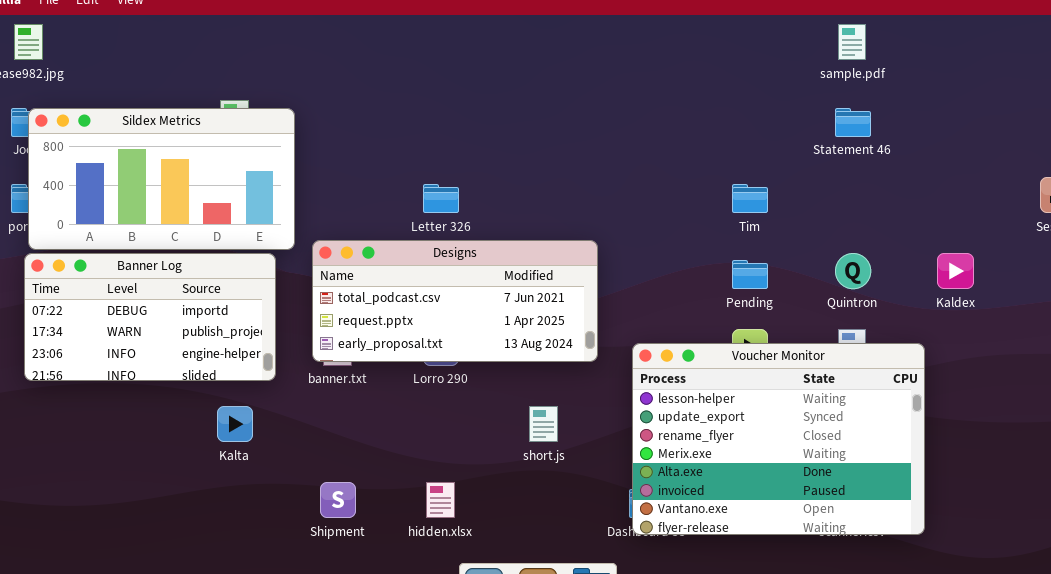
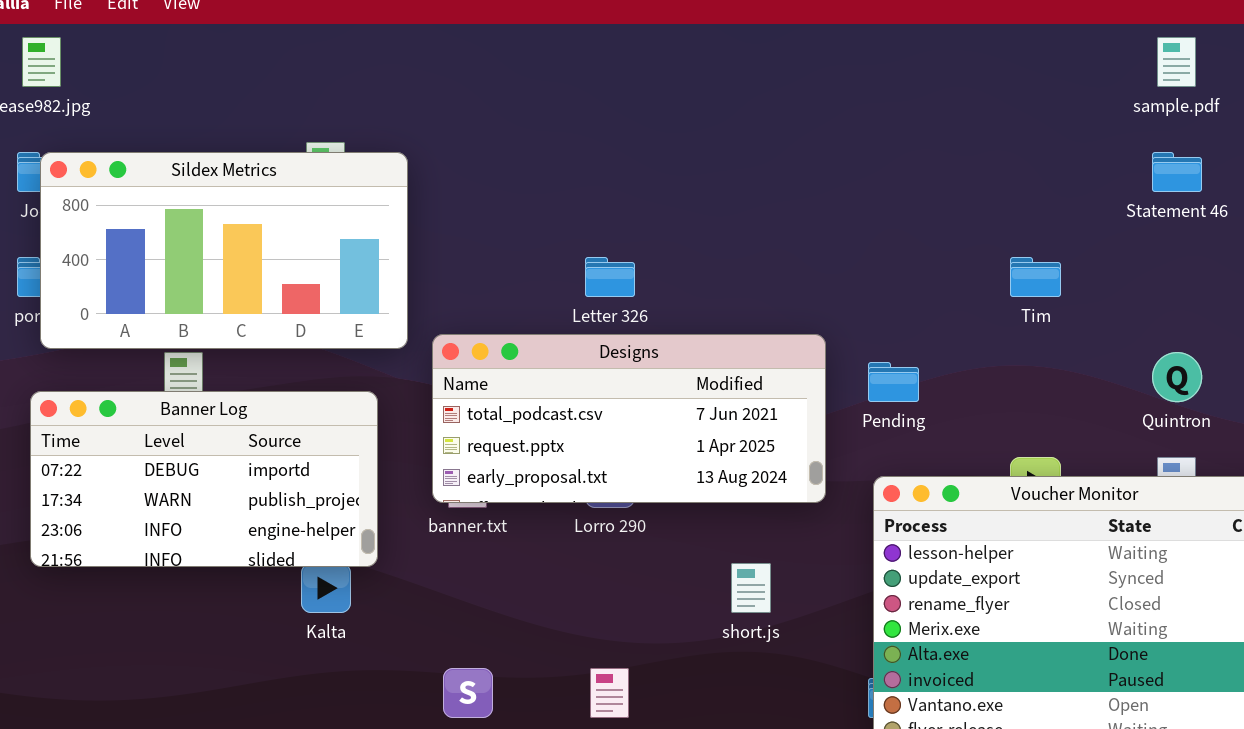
Banner Log: [24,253,276,381] -> [30,391,378,567], moved
Pending: [732,260,768,289] -> [868,362,919,402], moved

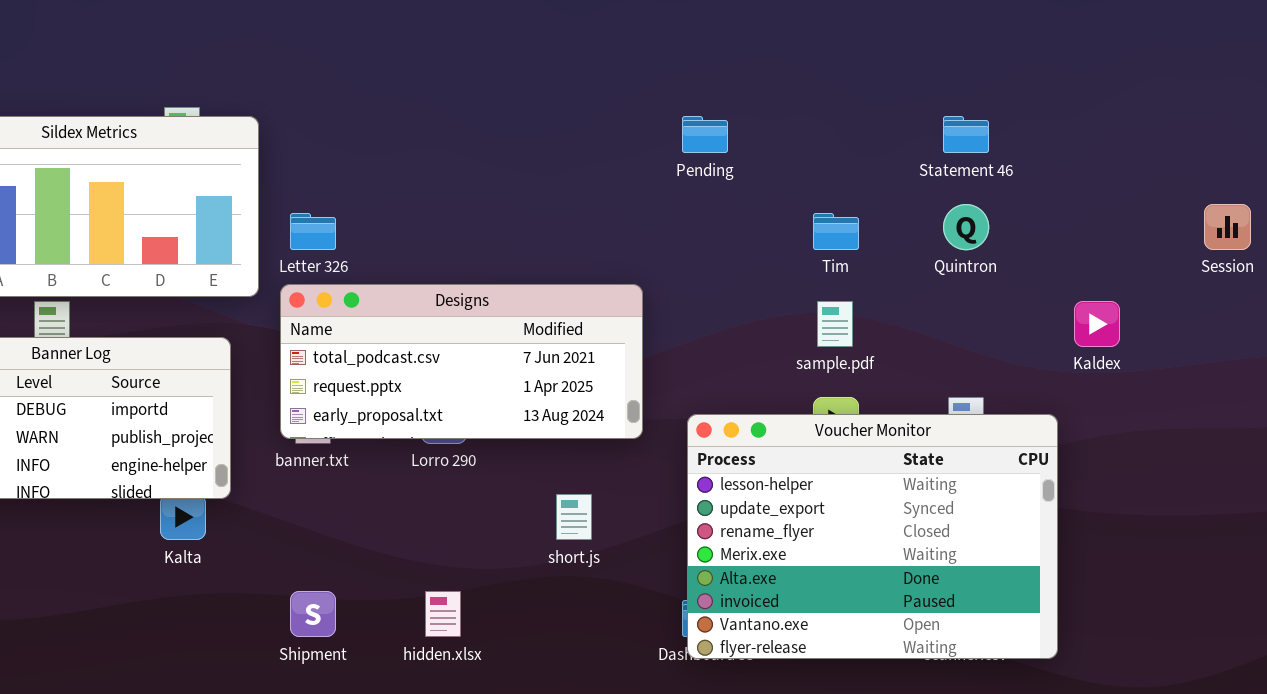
sample.pdf: [1157,37,1196,87] -> [817,301,853,347], moved
Letter 326: [585,257,635,297] -> [290,213,336,250], moved
Quintron: [1152,352,1202,402] -> [943,204,989,250], moved
Pending: [868,362,919,402] -> [682,116,728,153], moved

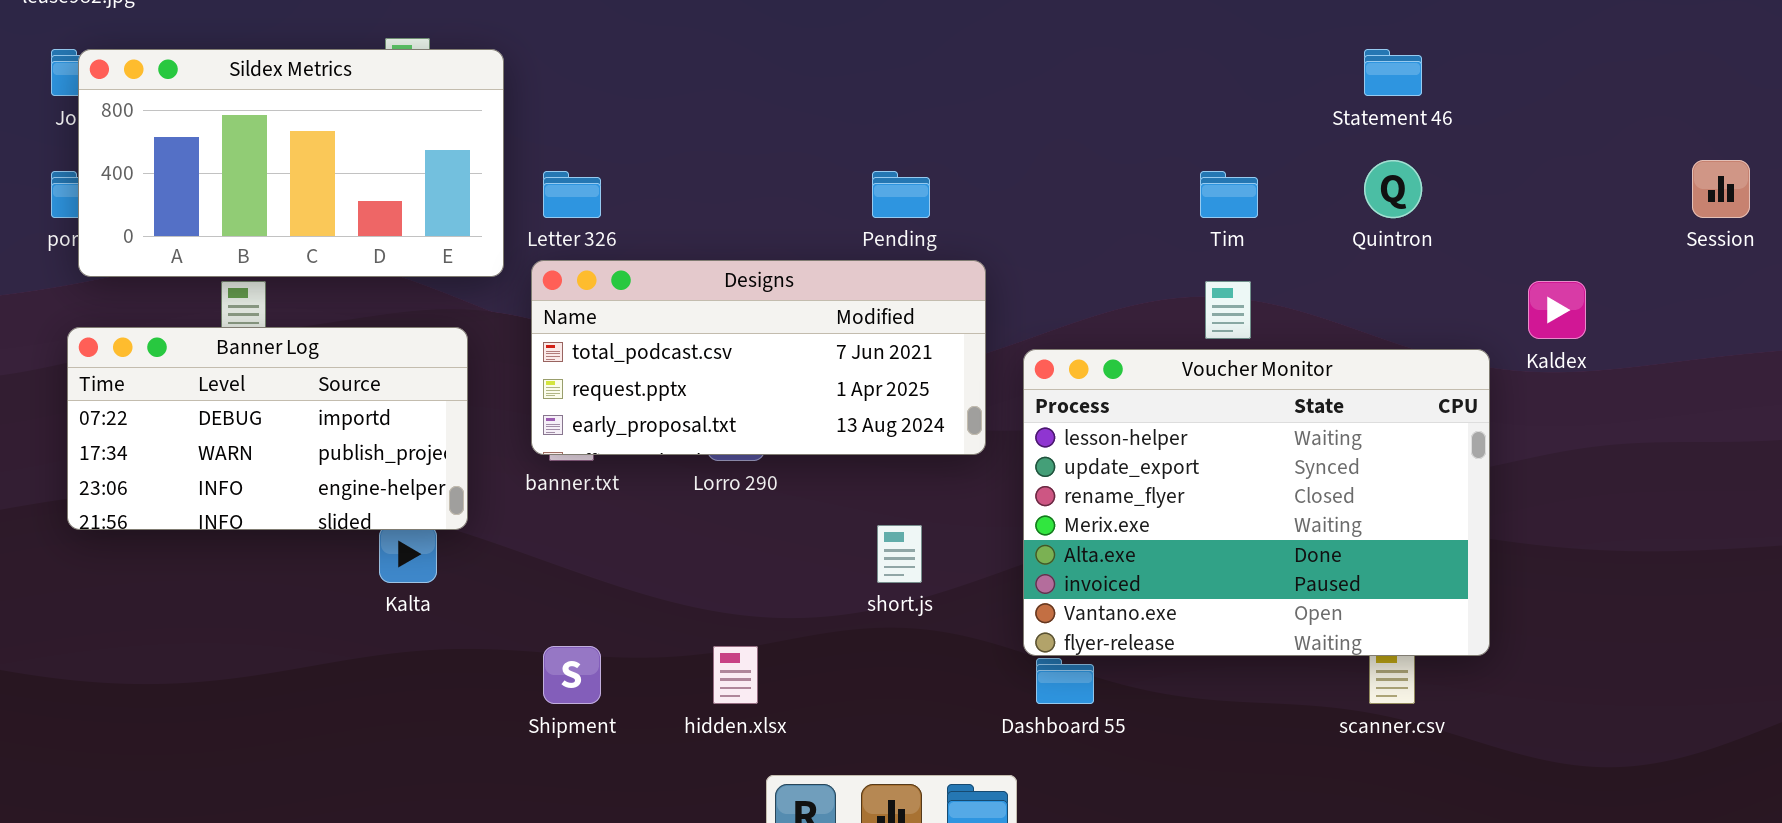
Pending: [682,116,728,153] -> [872,171,930,218], moved
Voucher Monitor: [687,414,1058,659] -> [1023,349,1490,656], moved

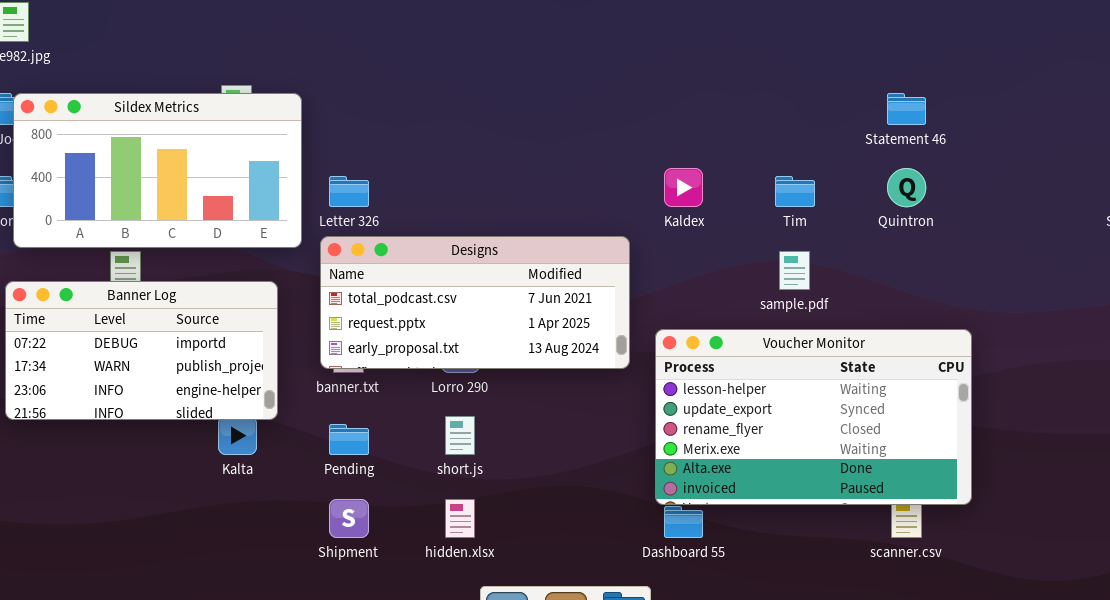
Pending: [872,171,930,218] -> [329,424,369,455], moved
Kaldex: [1528,281,1586,339] -> [664,168,703,207], moved
Voucher Monitor: [1023,349,1490,656] -> [655,329,972,505], resized
short.js: [877,525,922,583] -> [445,416,475,455], moved

